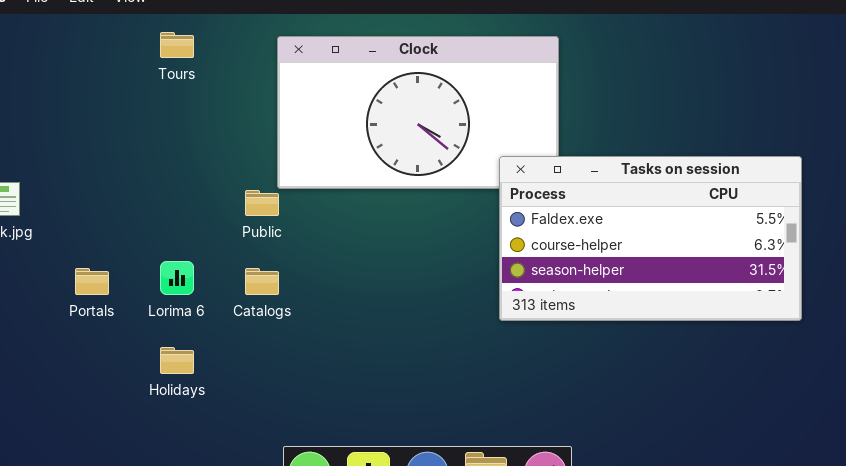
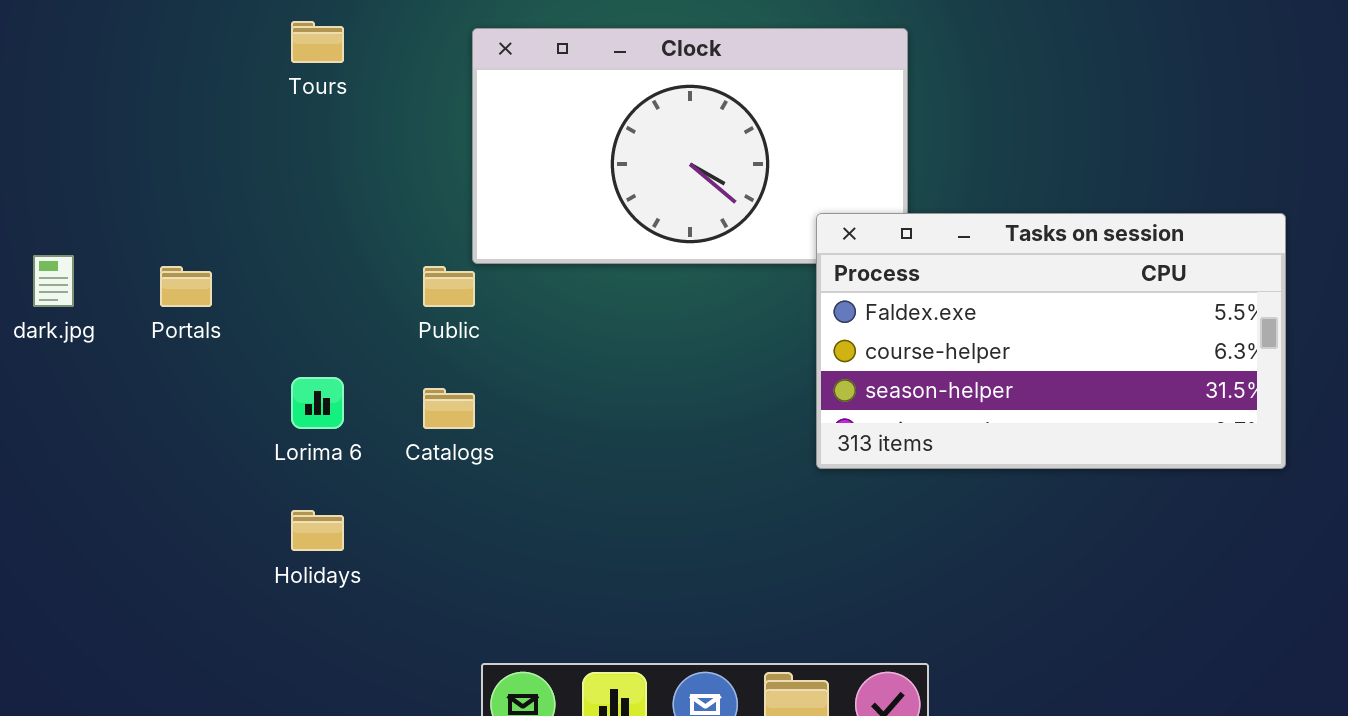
Portals: [75,268,109,295] -> [160,266,212,307], moved

